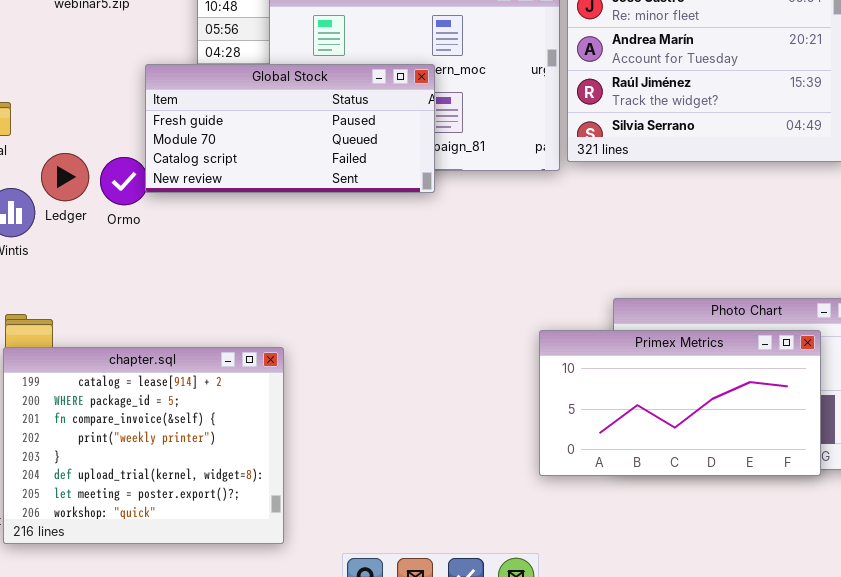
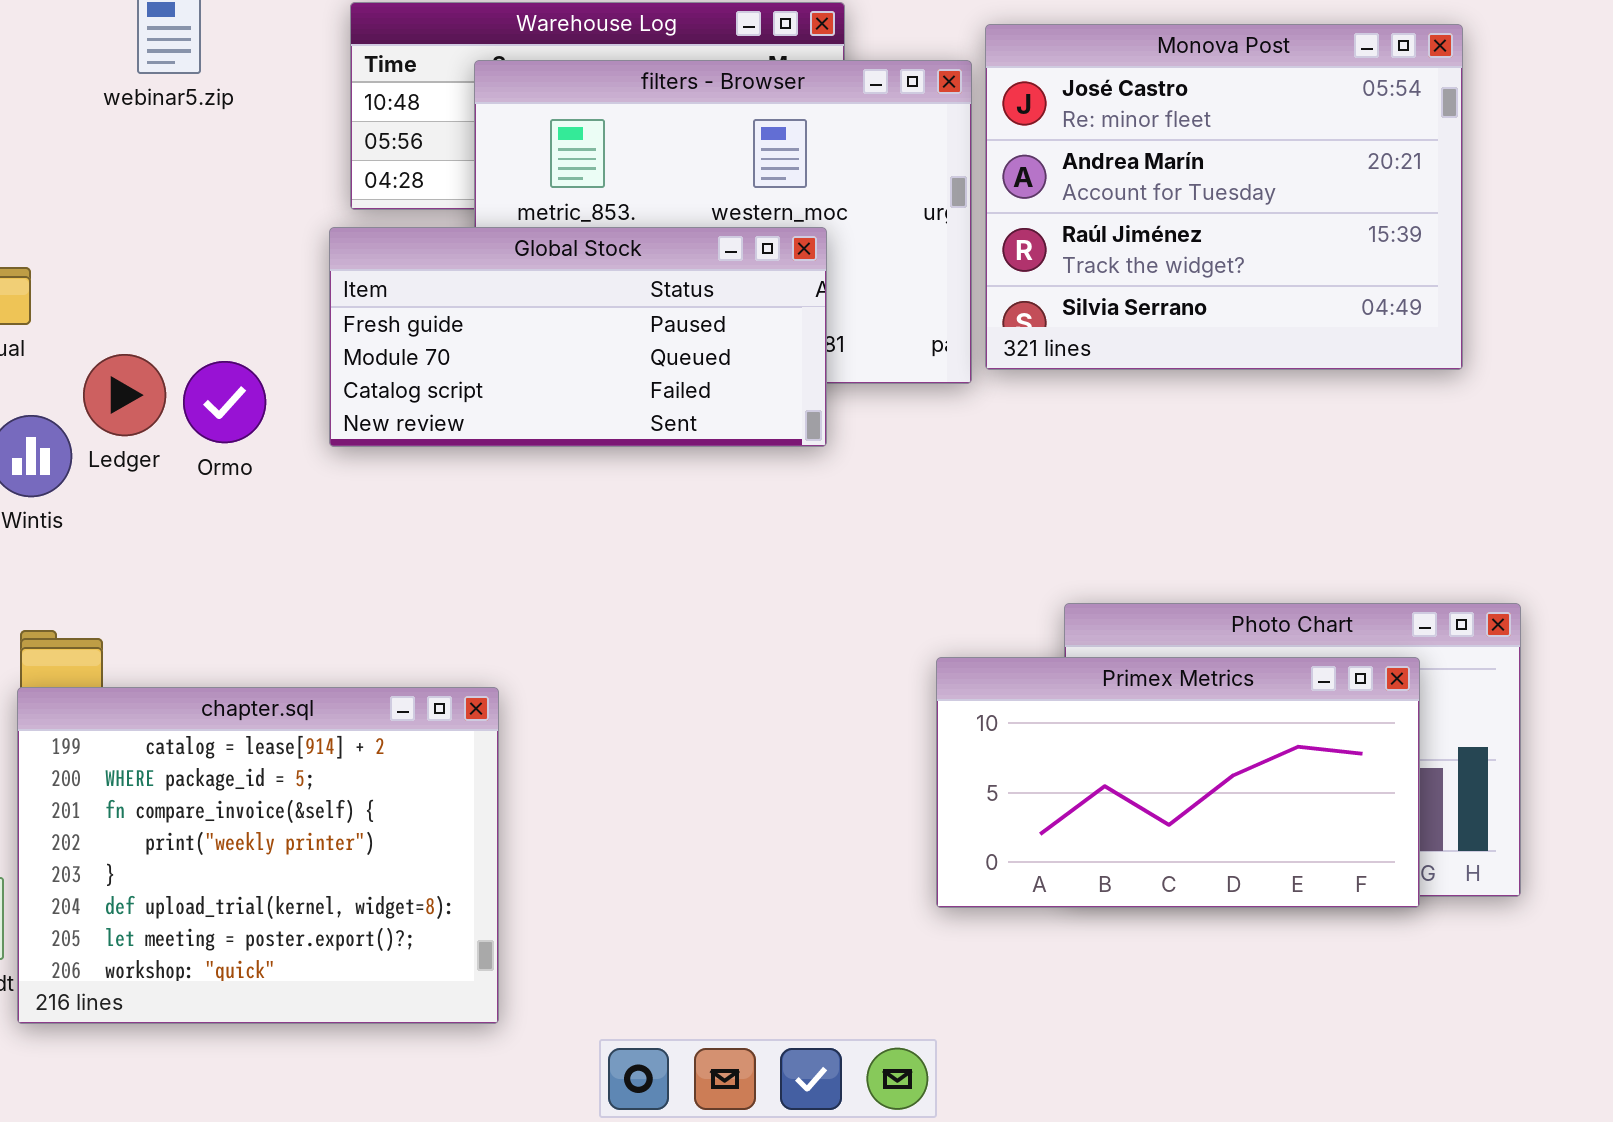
Global Stock: [145,64,435,193] -> [329,227,827,447], moved

